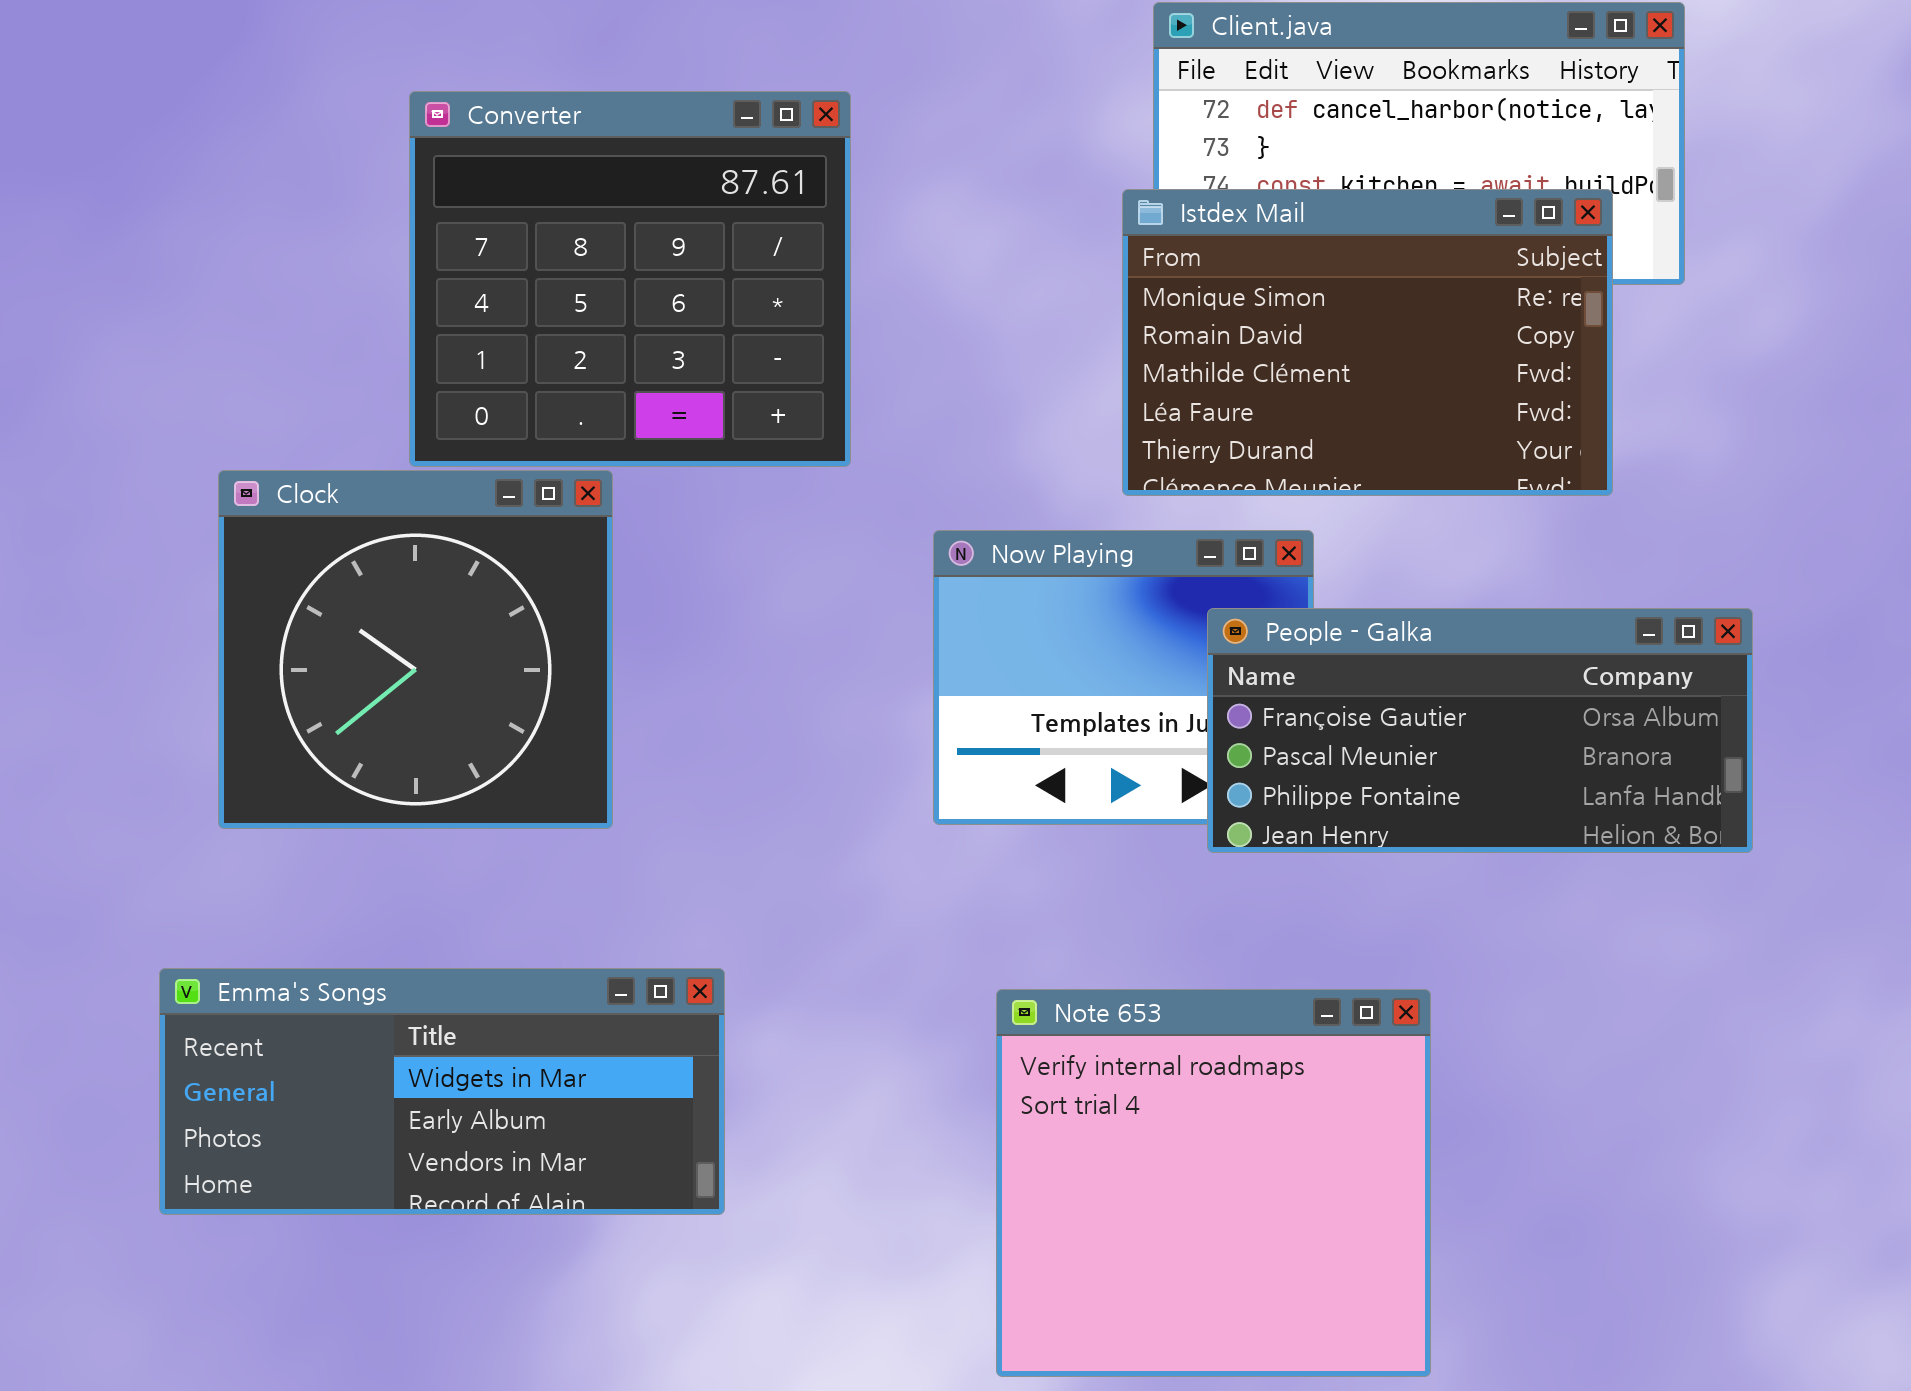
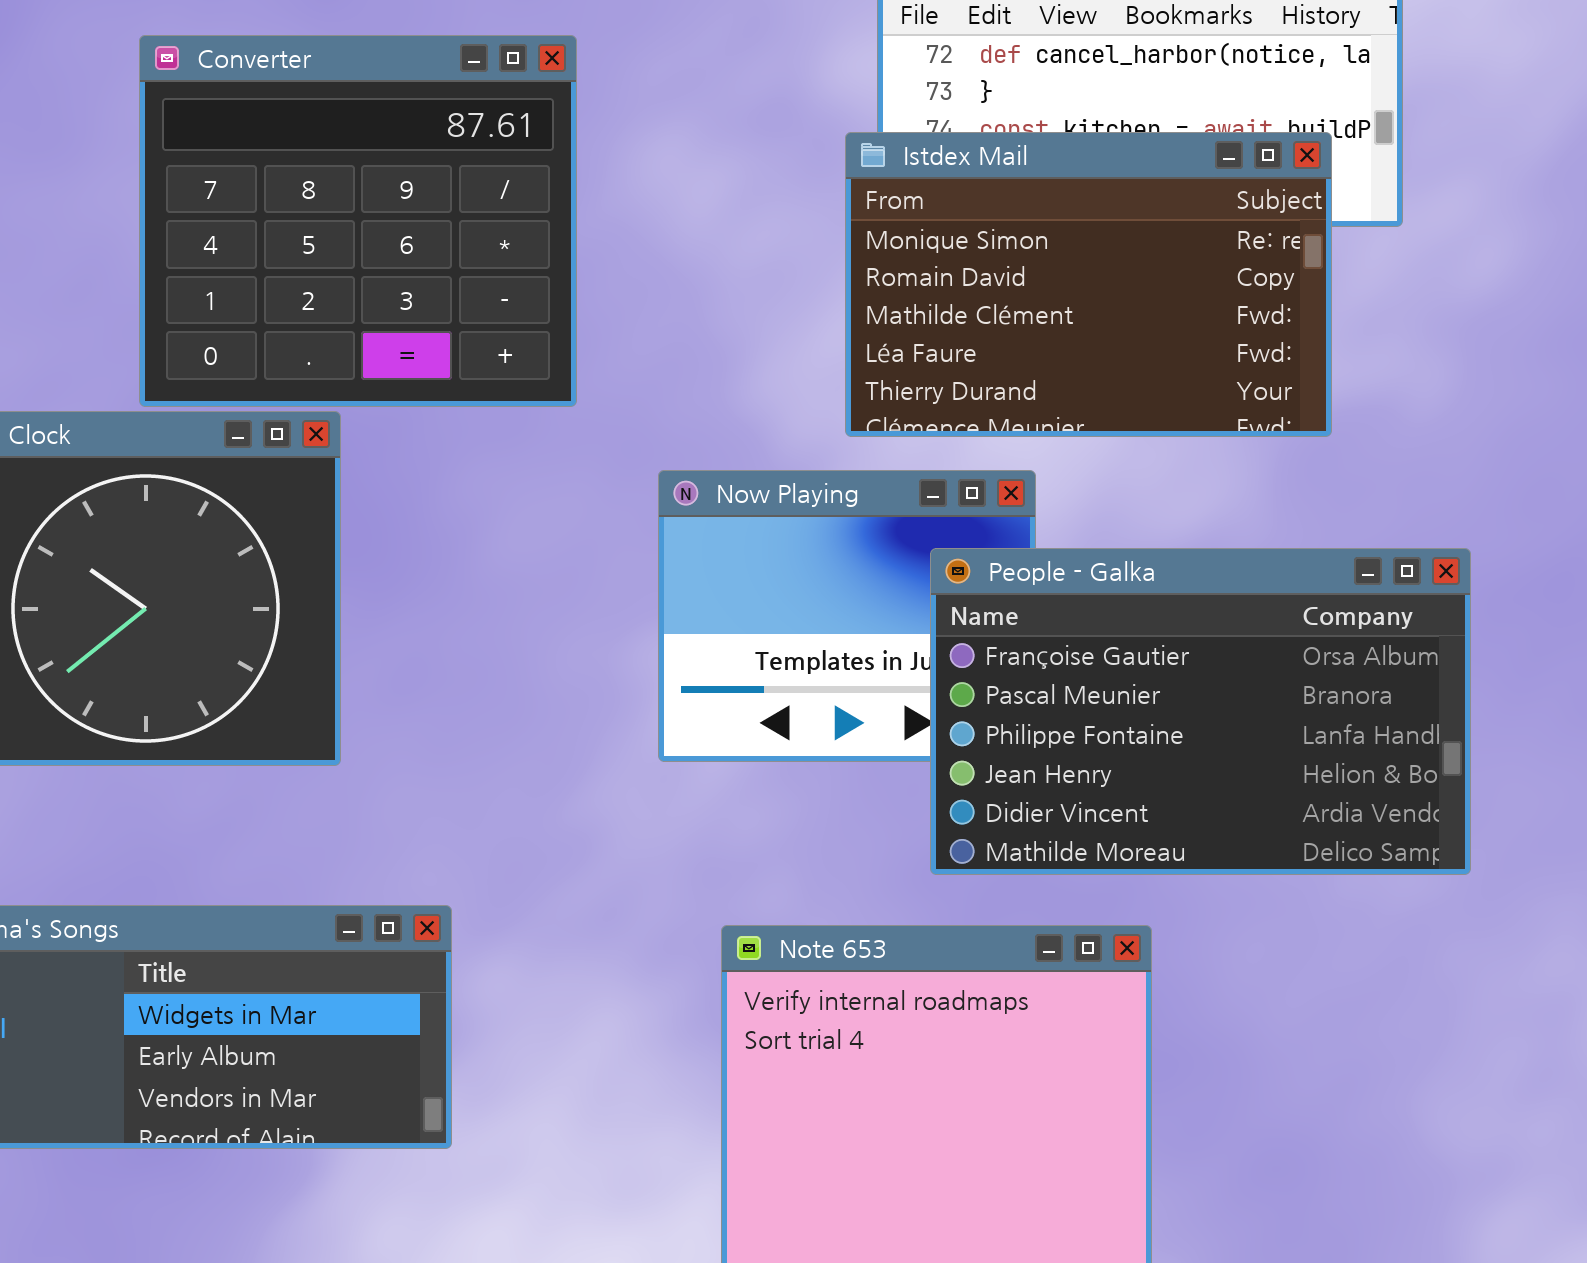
People - Galka: [1207,608,1753,853] -> [930,548,1471,875], resized

